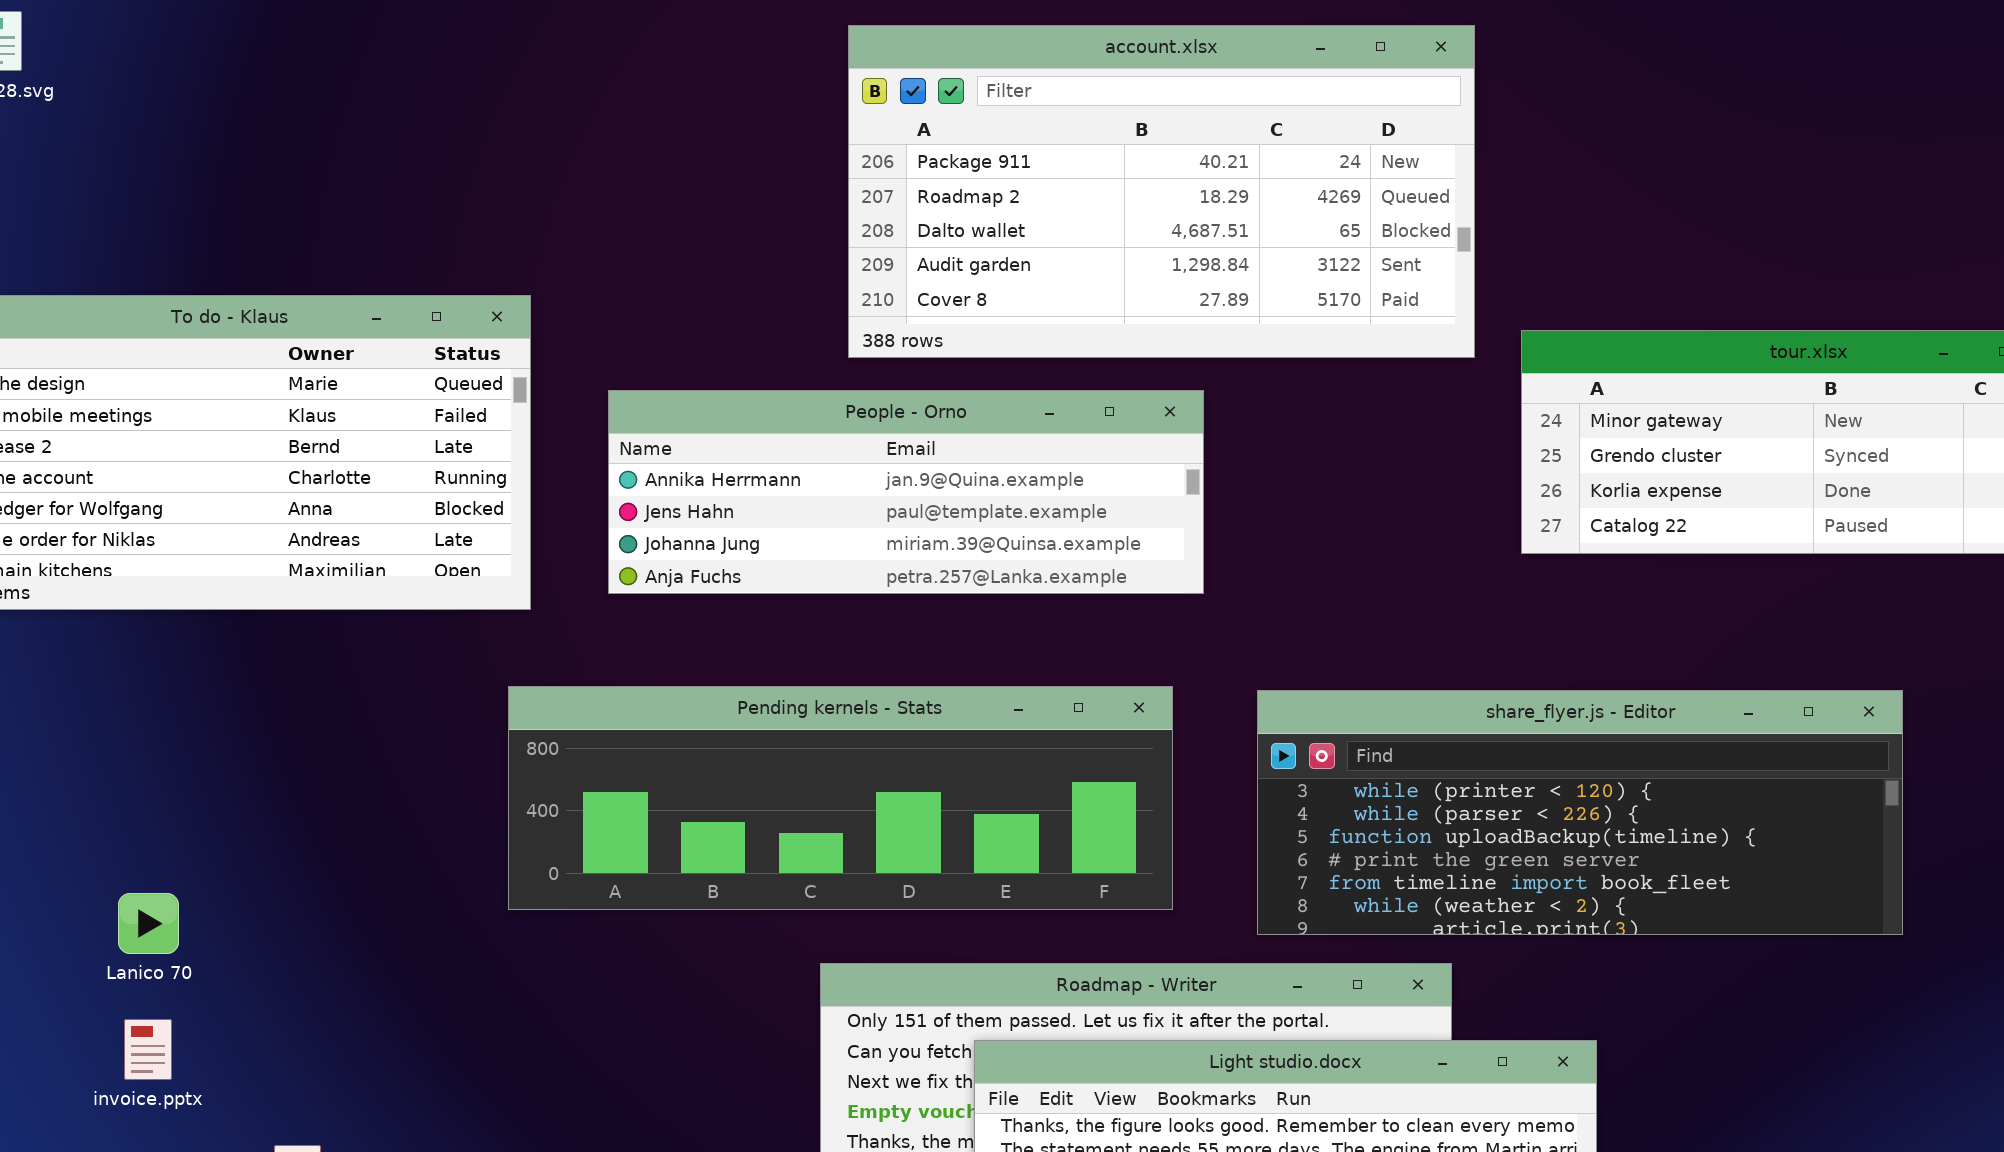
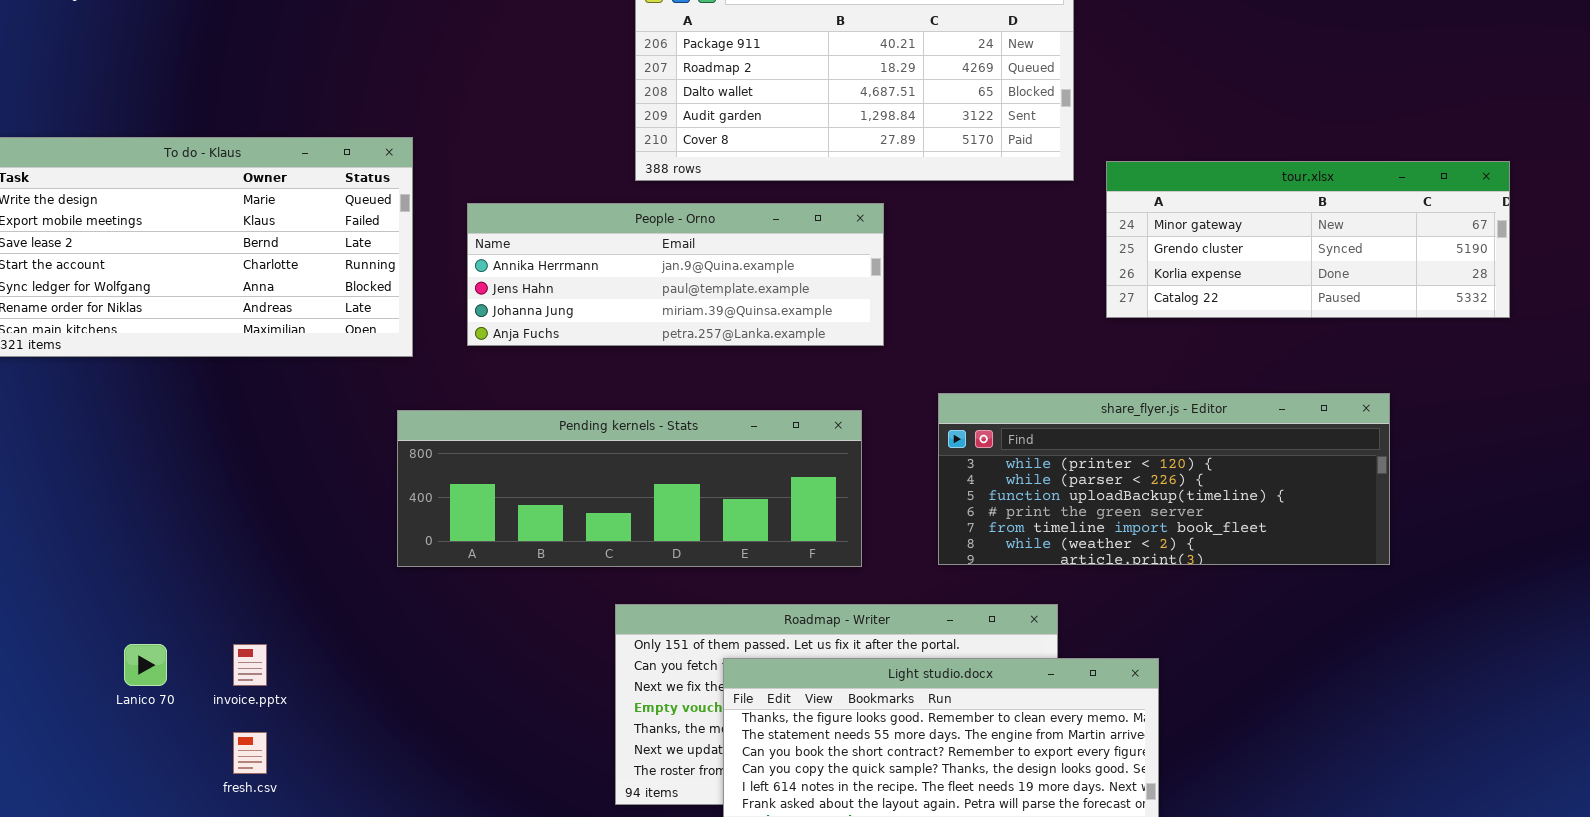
share_flyer.js - Editor: [1257,690,1903,935] -> [938,393,1390,565], moved
Lanico 70: [118,893,179,954] -> [124,644,167,686], moved
invoice.pptx: [124,1019,172,1080] -> [233,644,267,686], moved

